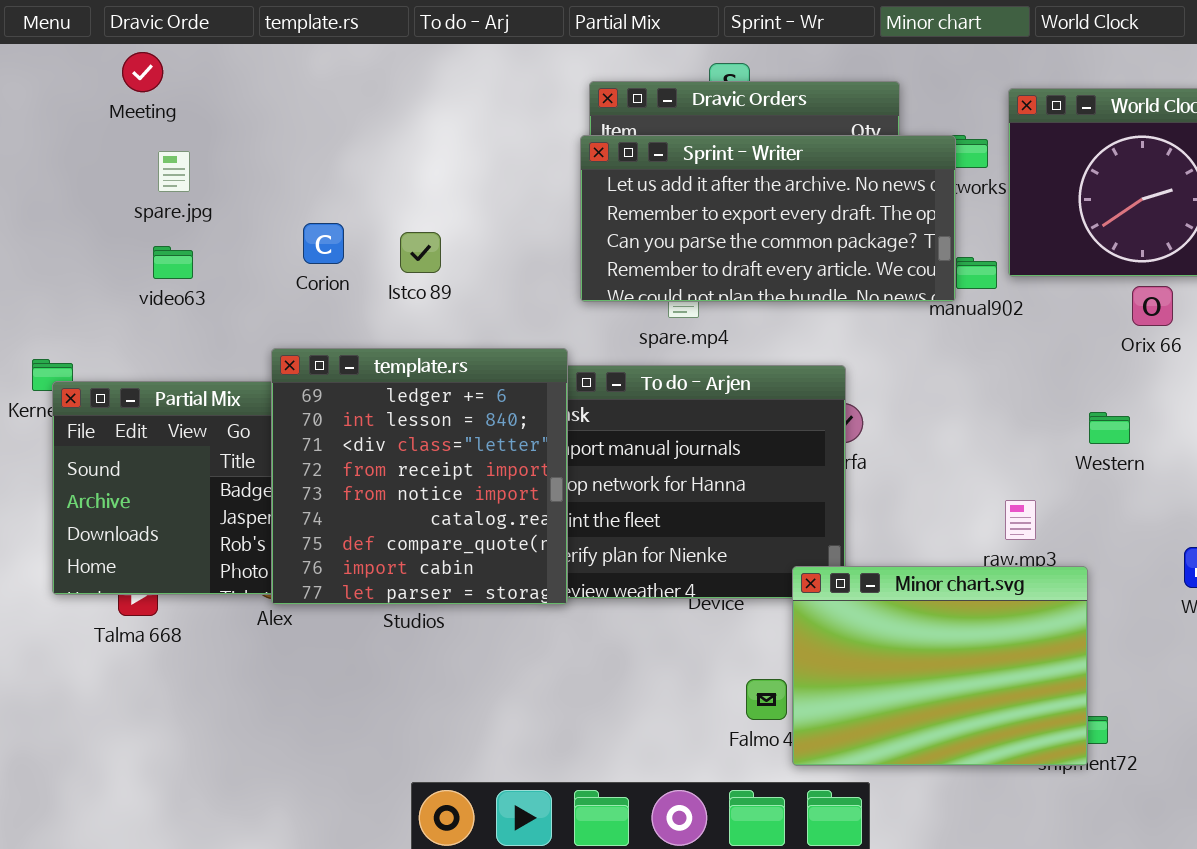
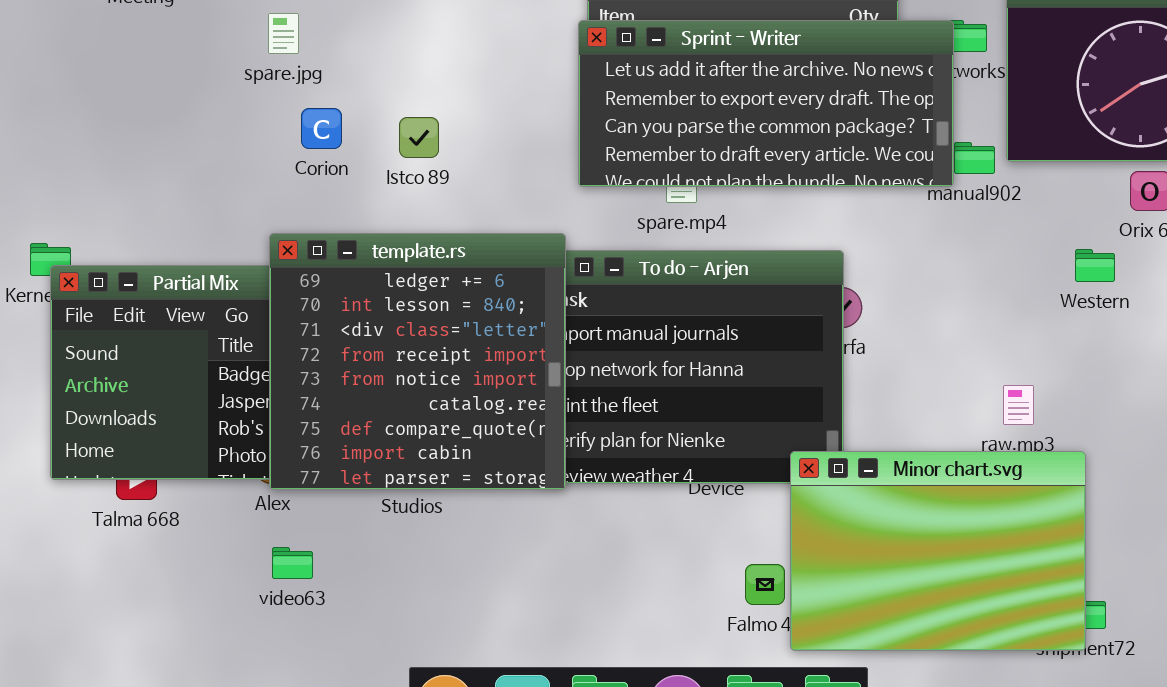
spare.jpg: [158,151,190,192] -> [268,13,299,54], moved
video63: [153,246,193,279] -> [272,547,313,579], moved
Western: [1089,412,1130,444] -> [1075,249,1115,282], moved

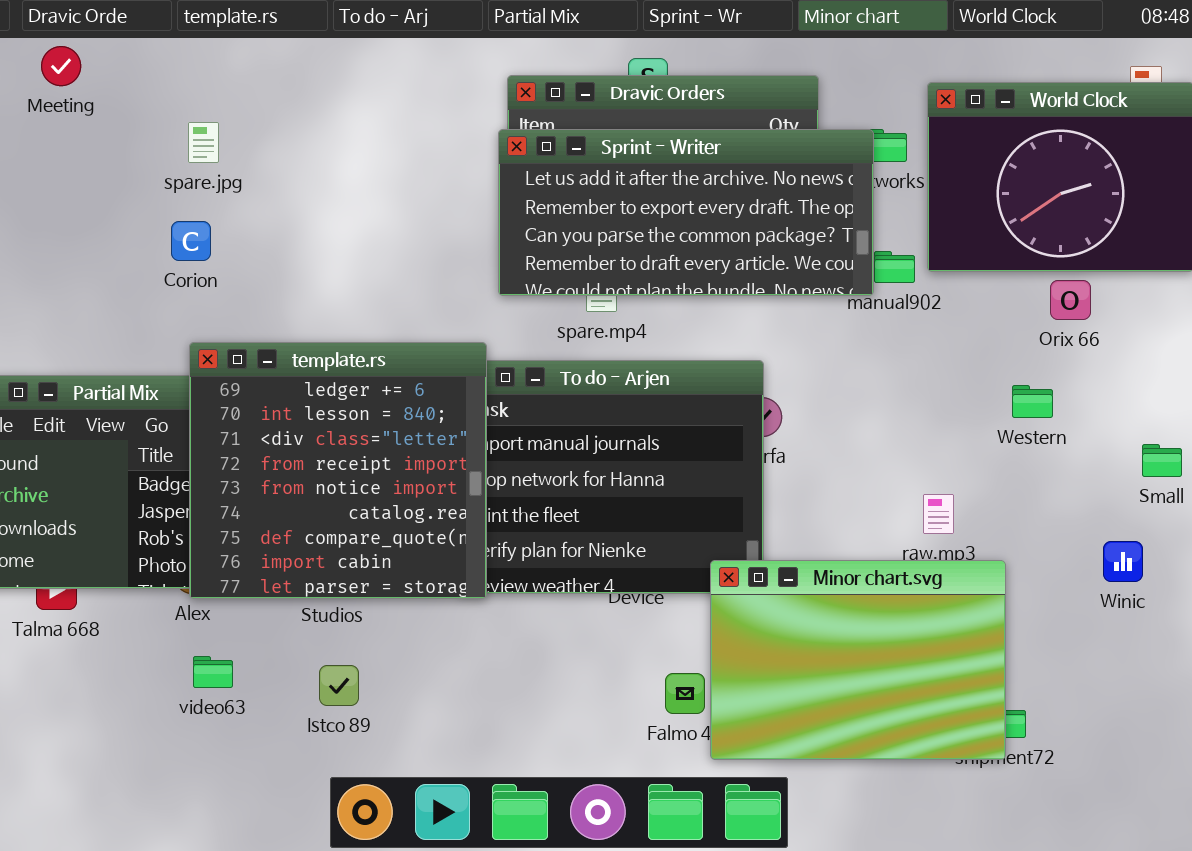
Corion: [301,108,342,149] -> [171,221,211,261], moved
Istco 89: [399,117,439,158] -> [319,665,359,706], moved
Western: [1075,249,1115,282] -> [1012,385,1053,418], moved

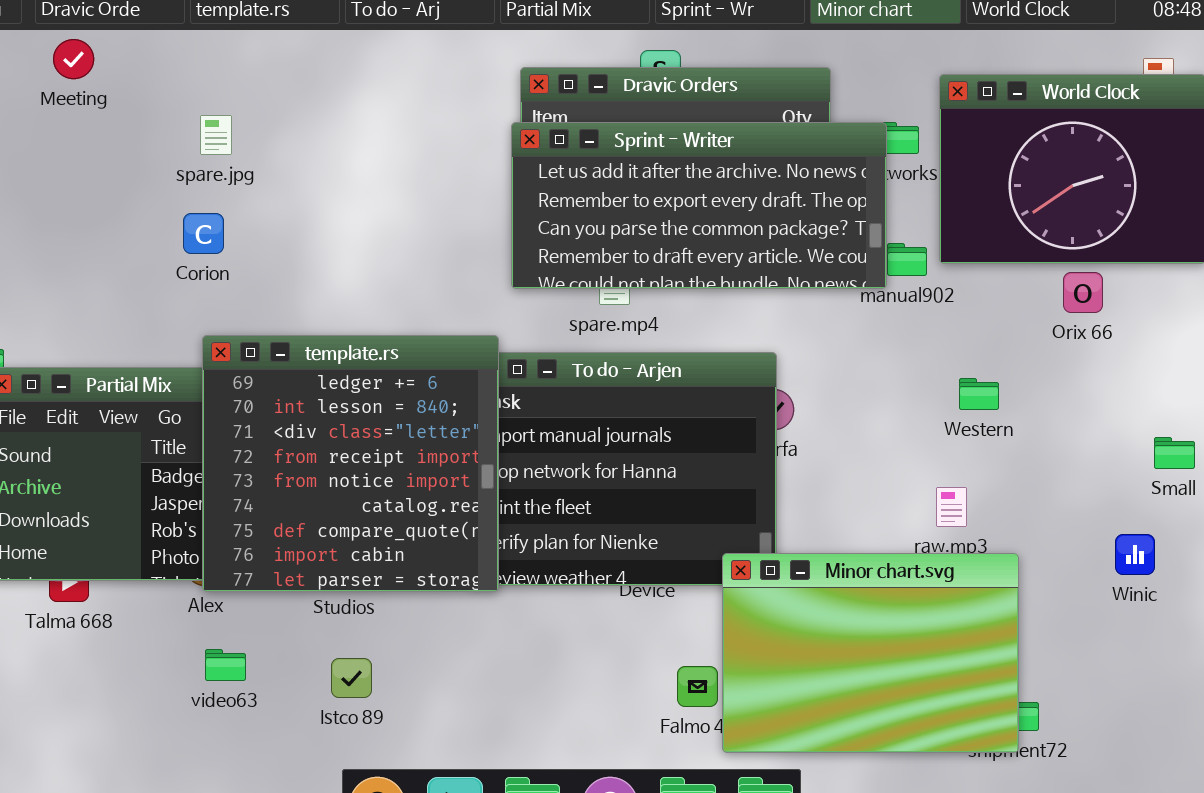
Western: [1012,385,1053,418] -> [959,378,999,410], moved

